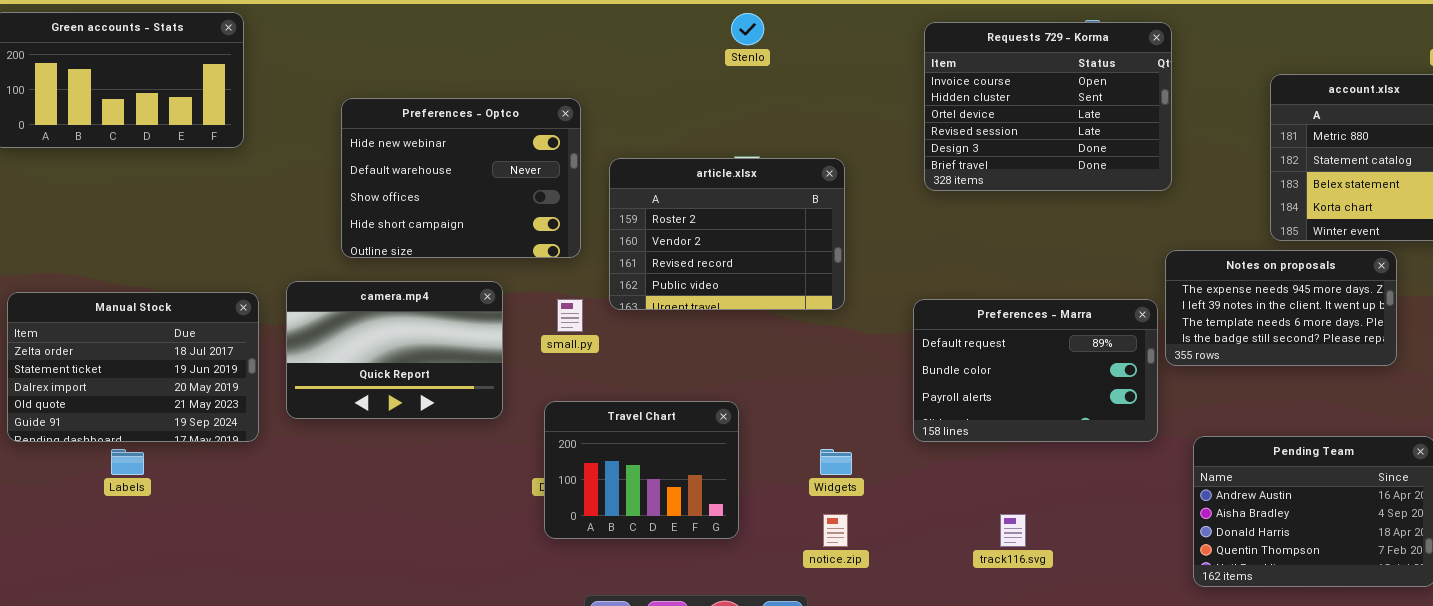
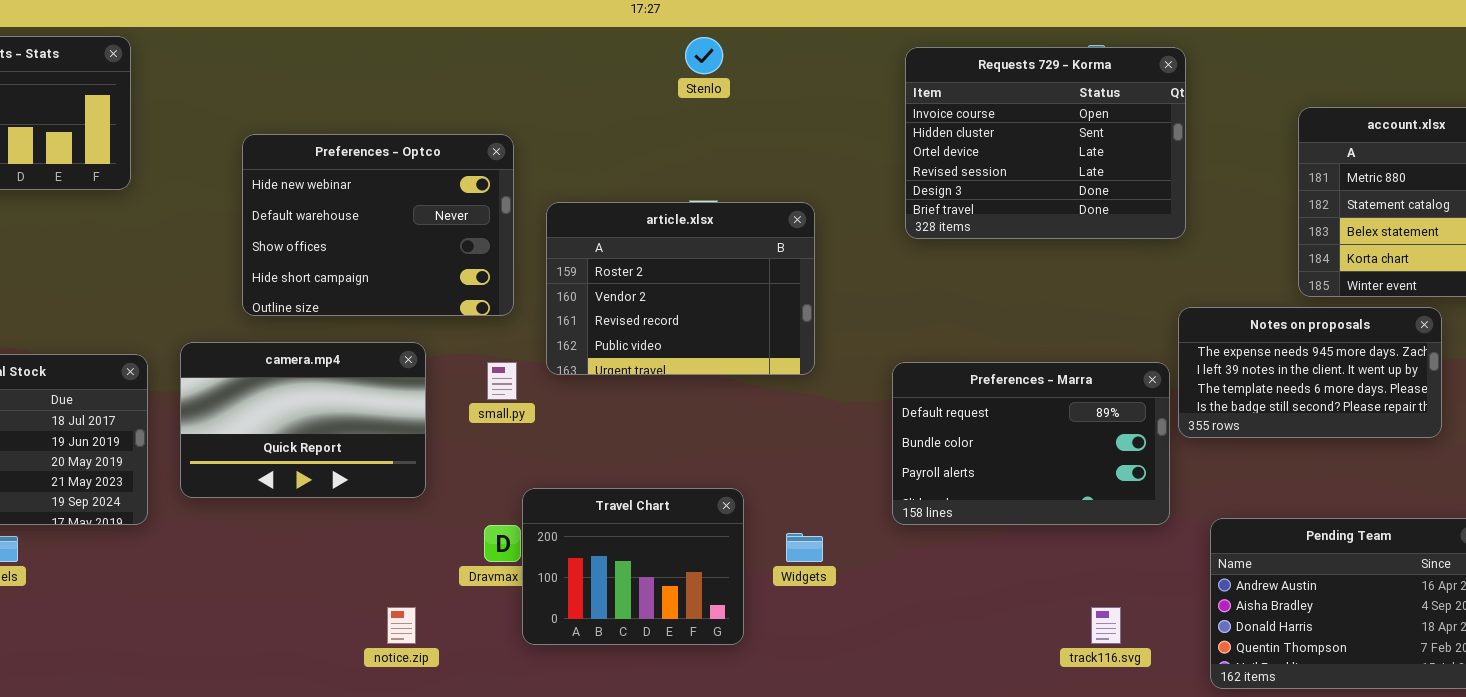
Travel Chart: [544,401,739,539] -> [522,488,744,645], moved
notice.zip: [823,514,848,547] -> [387,607,416,644], moved
track116.svg: [1000,514,1026,547] -> [1091,607,1121,644], moved

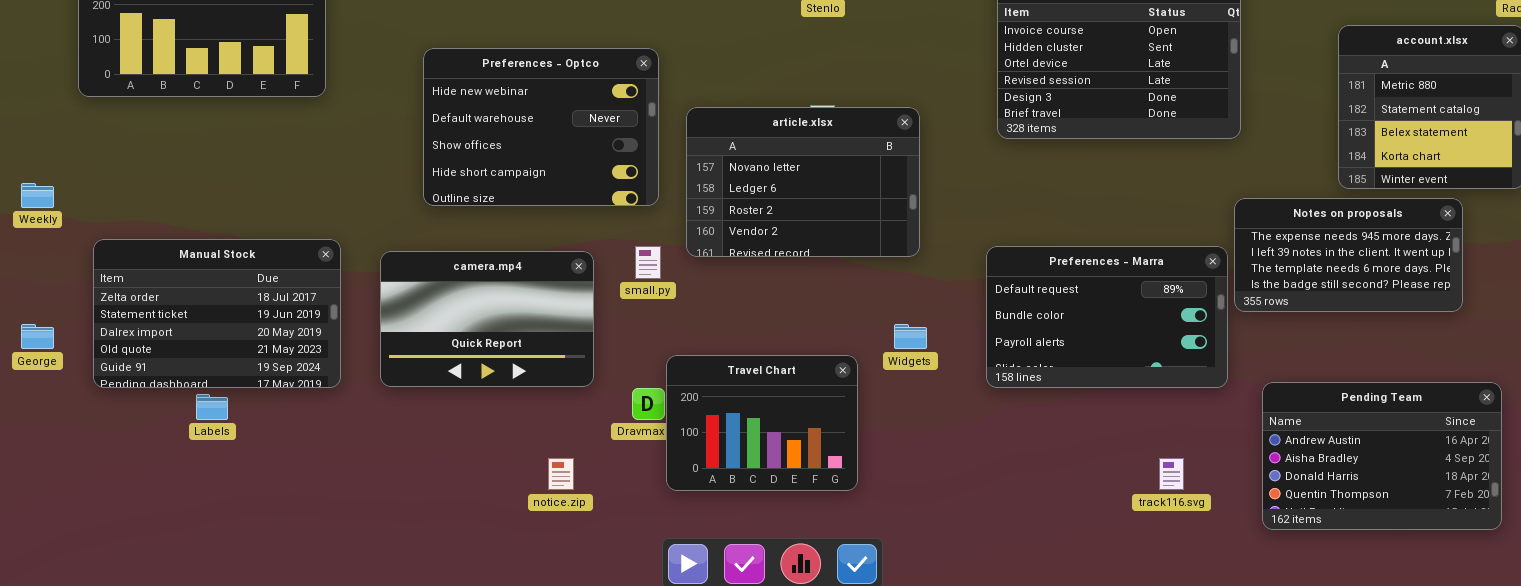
article.xlsx: [546,202,815,375] -> [686,107,920,257], scrolled up 2 rows
camera.mp4: [180,342,426,498] -> [380,251,594,387], moved
Widgets: [786,533,823,562] -> [894,324,927,349], moved

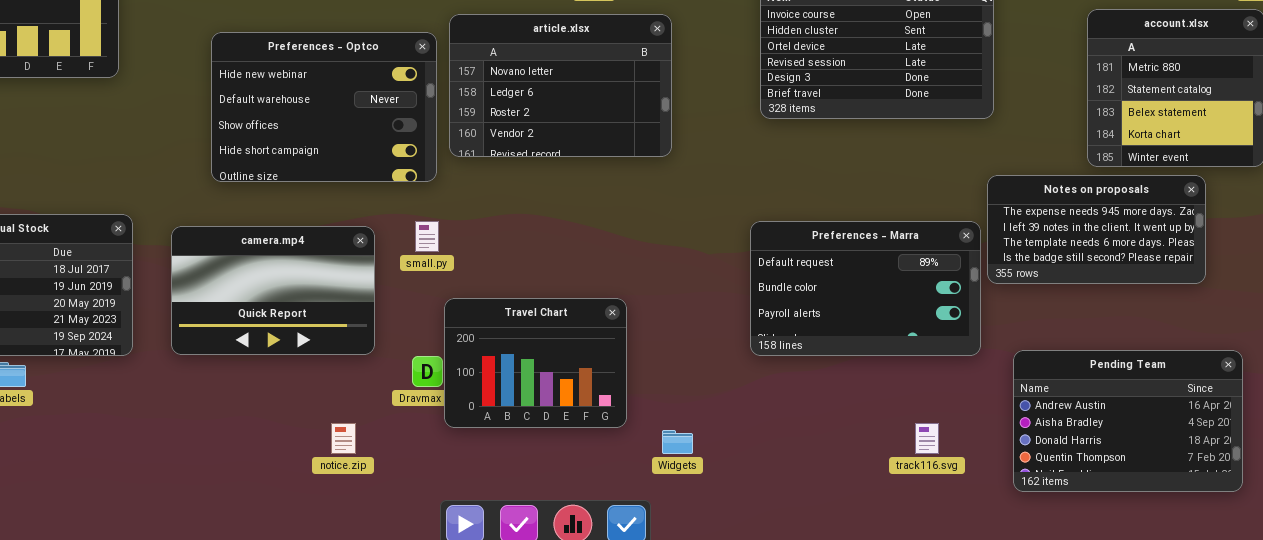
article.xlsx: [686,107,920,257] -> [449,14,672,157], moved
Widgets: [894,324,927,349] -> [662,430,693,454], moved
Travel Chart: [666,355,858,491] -> [444,298,627,428], moved

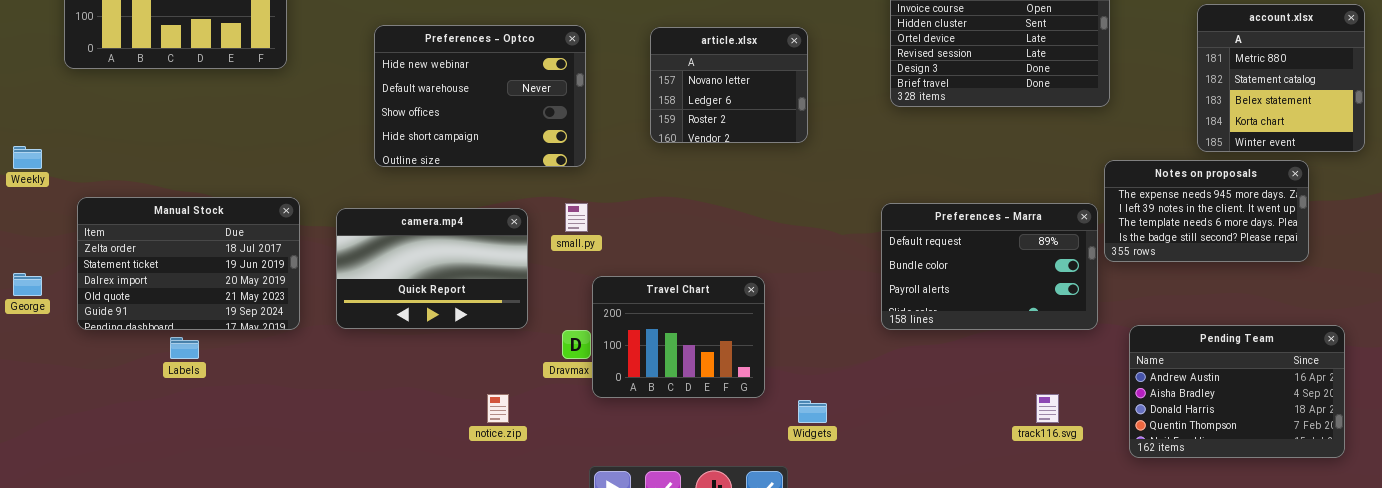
article.xlsx: [449,14,672,157] -> [650,27,808,143], resized

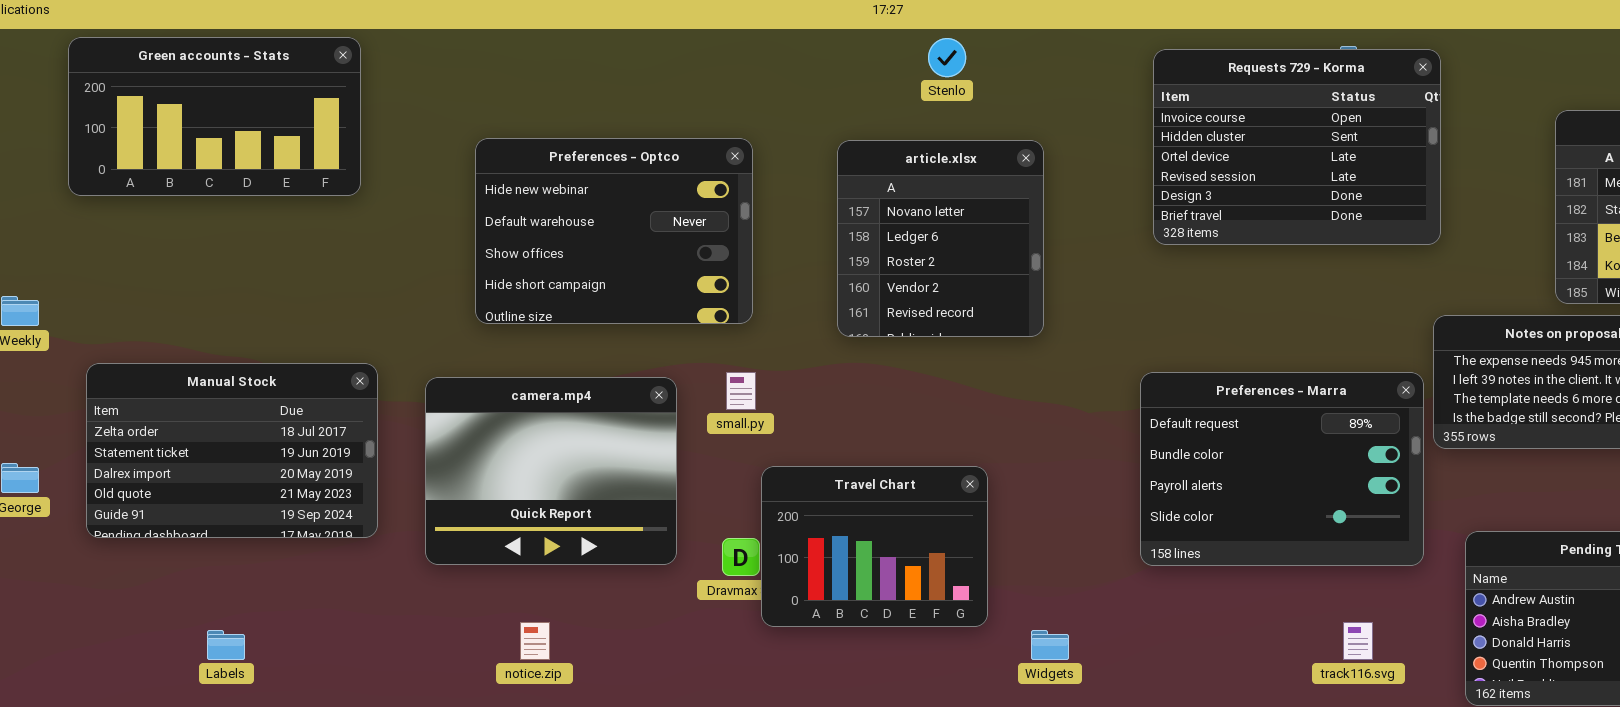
article.xlsx: [650,27,808,143] -> [837,140,1044,337], resized
Preferences - Marra: [881,203,1098,330] -> [1140,372,1424,566], resized
camera.mp4: [336,208,528,329] -> [425,377,677,565], resized
Labels: [170,337,199,359] -> [207,630,245,660], moved
notice.zip: [487,394,509,423] -> [520,622,550,660], moved

